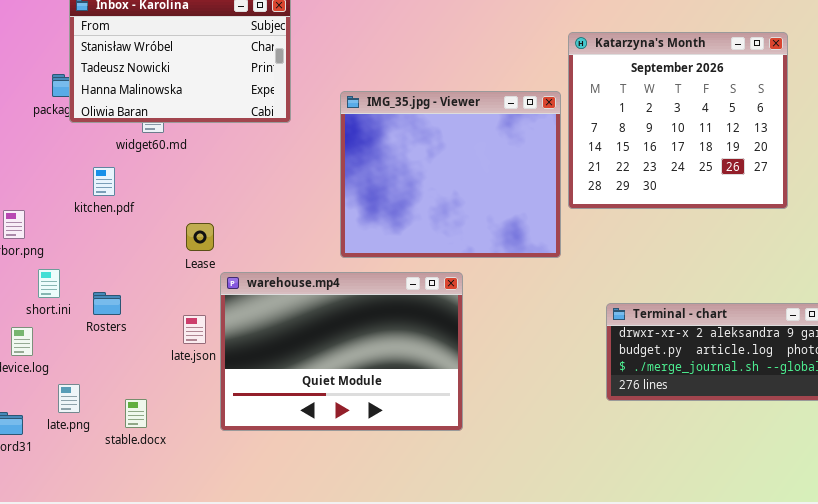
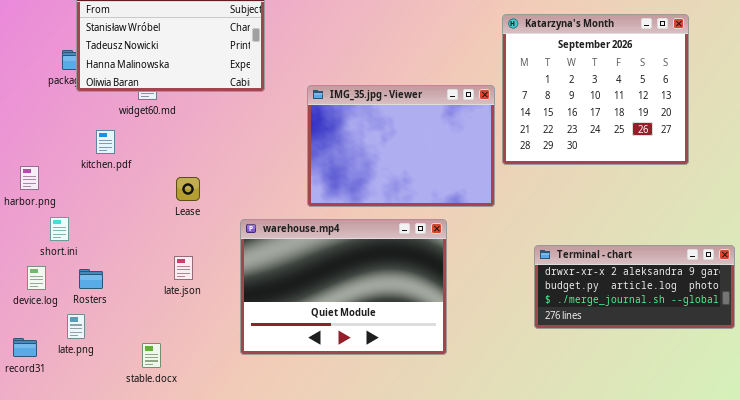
IMG_35.jpg - Viewer: [340,91,561,258] -> [307,85,495,207], resized
warehouse.mp4: [220,272,463,431] -> [240,219,447,355], moved
Rosters: [93,292,121,315] -> [79,269,103,289], moved
stable.docx: [125,399,147,428] -> [142,343,161,368], moved

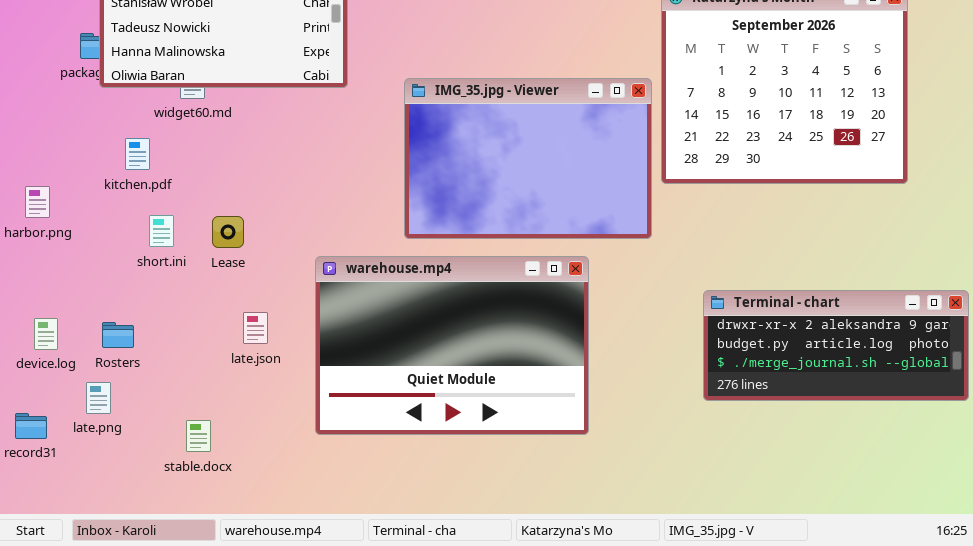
Lease: [176,177,200,201] -> [212,216,244,248], moved
short.ini: [50,217,69,241] -> [149,215,174,247], moved
late.json: [174,256,193,280] -> [243,312,268,344], moved

